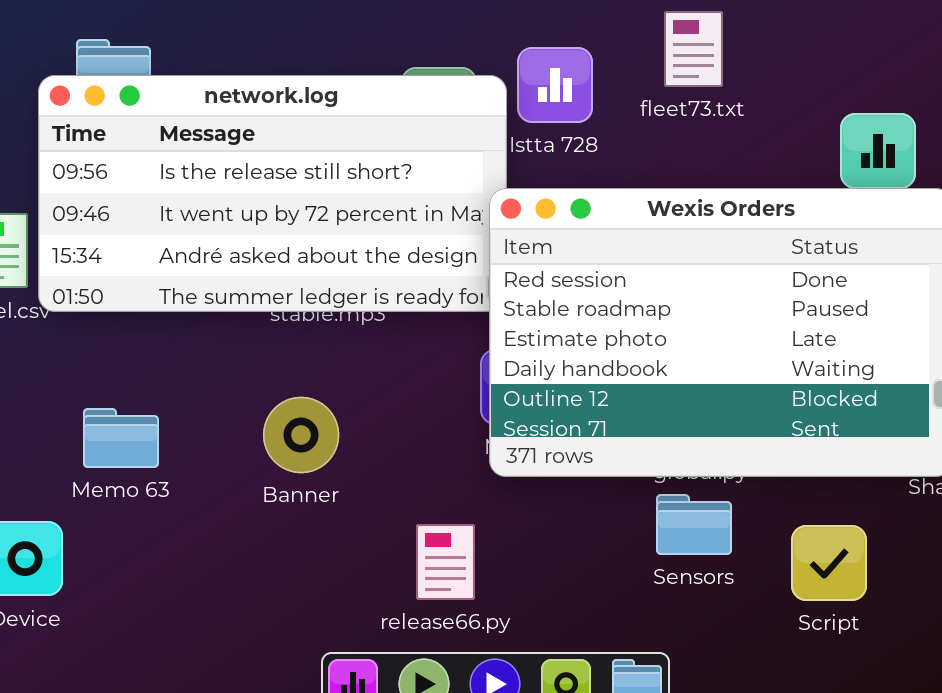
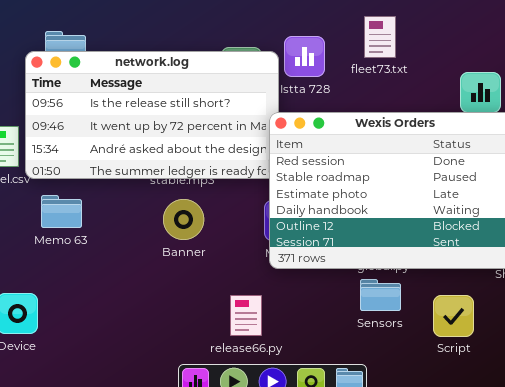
Banner: [263,397,339,473] -> [163,199,204,240], moved
Memo 63: [83,408,159,468] -> [41,195,82,228], moved

